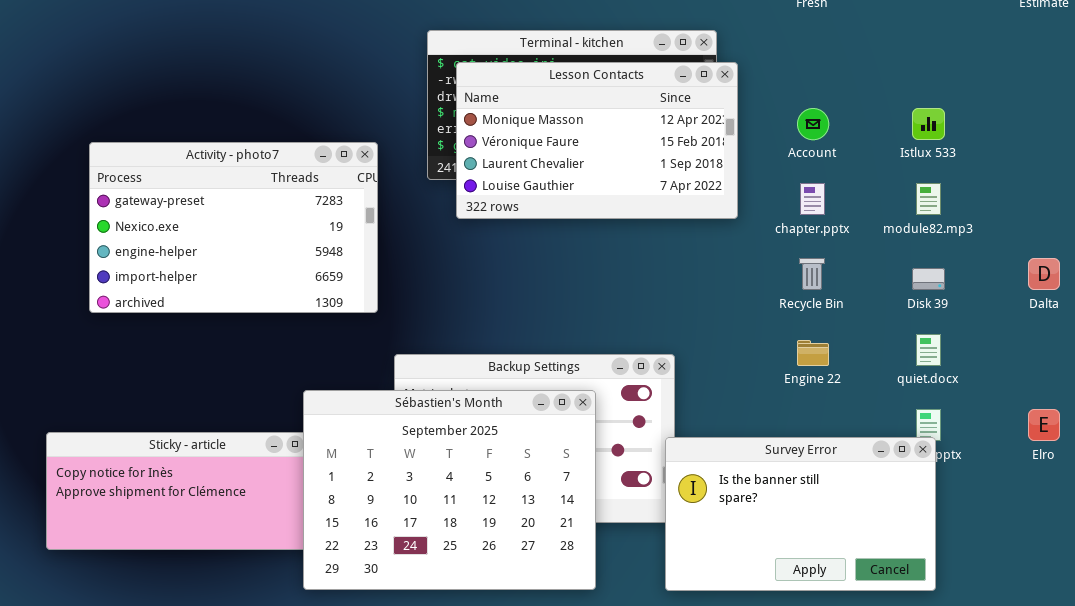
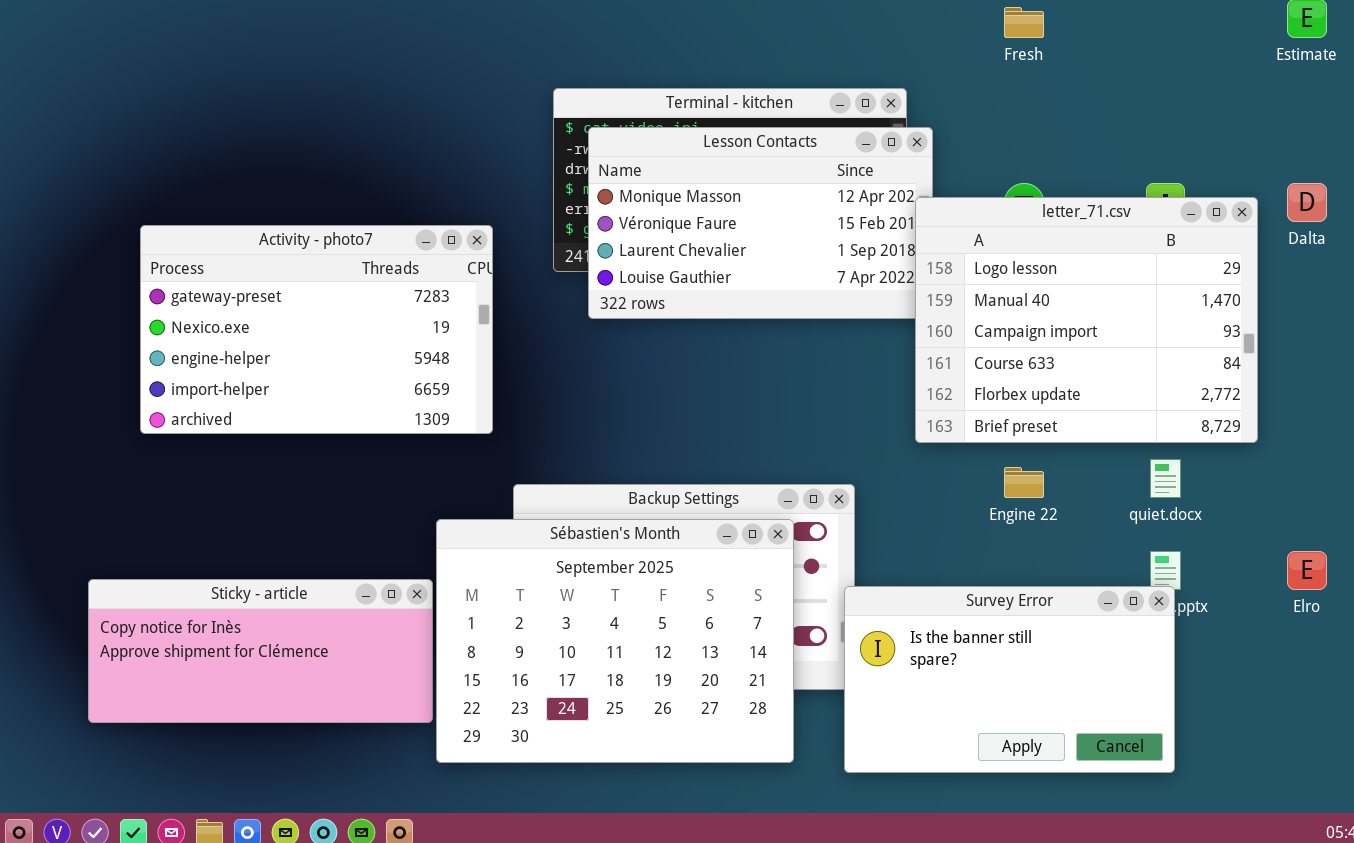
letter_71.csv: none -> [915,197,1258,443], opened
Dalta: [1028,258,1060,290] -> [1287,183,1327,222], moved
Sébastien's Month: [303,390,596,590] -> [436,519,794,763], moved

